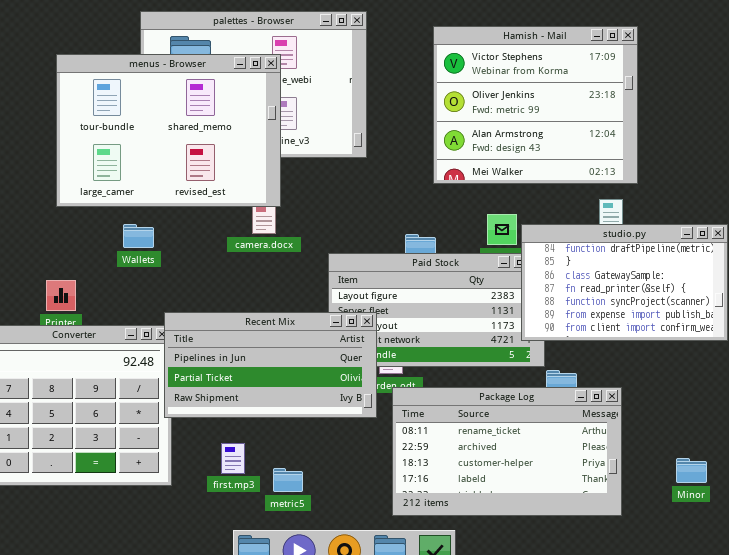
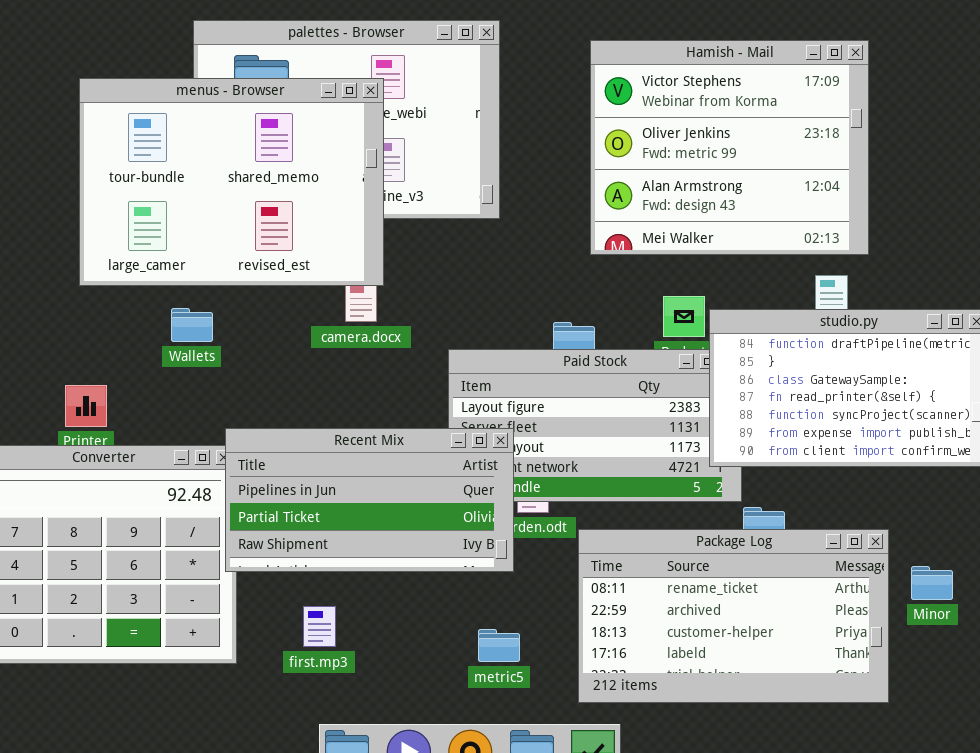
Package Log: [392,387,622,516] -> [578,529,889,703], moved
Minor: [676,458,707,483] -> [911,566,953,600], moved
metric5: [273,468,303,492] -> [478,629,520,662], moved

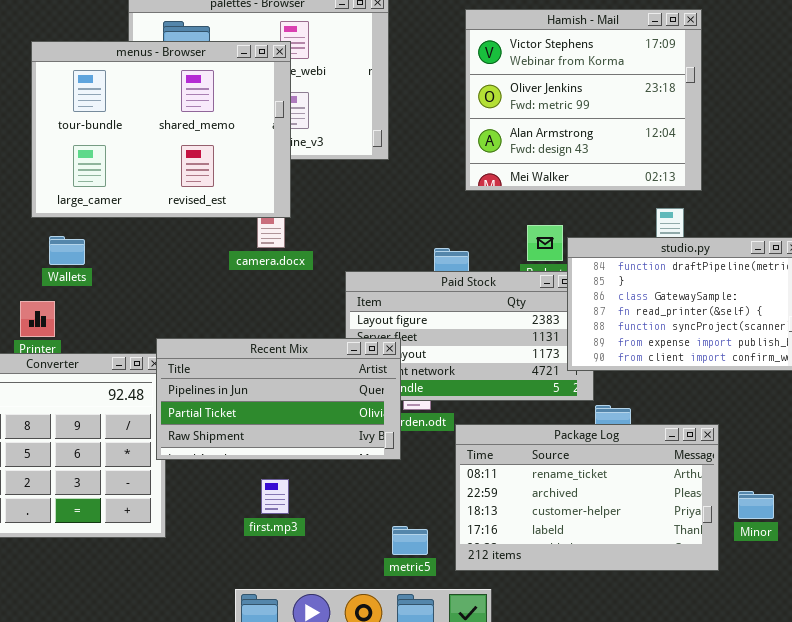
Wallets: [171,308,213,342] -> [49,236,85,265], moved
Minor: [911,566,953,600] -> [738,491,774,519], moved
first.mp3: [303,606,336,647] -> [261,479,289,514], moved
metric5: [478,629,520,662] -> [392,526,428,555], moved

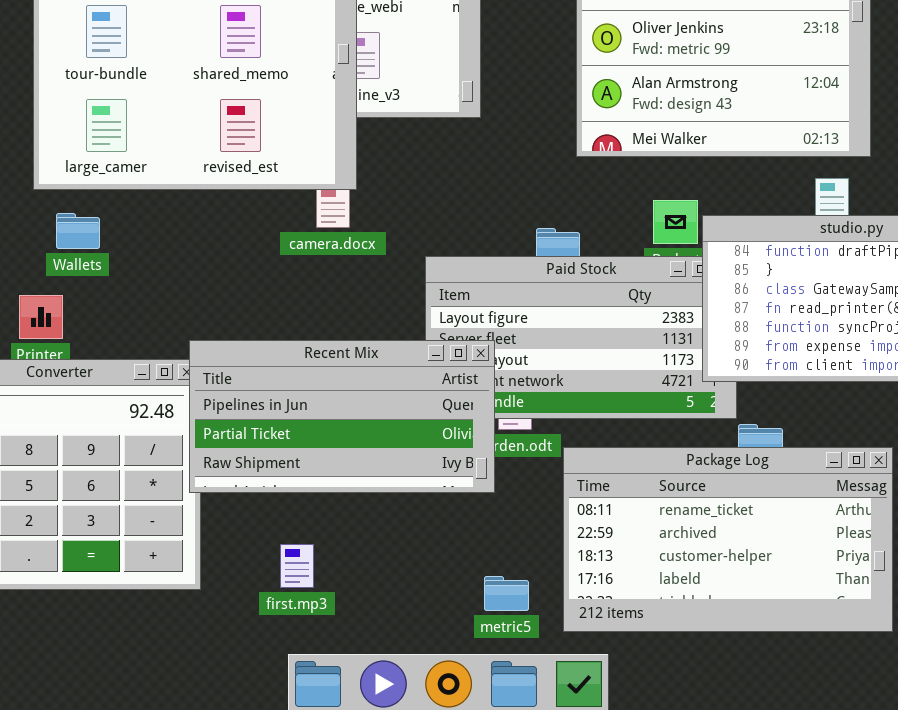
first.mp3: [261,479,289,514] -> [280,544,314,588], moved

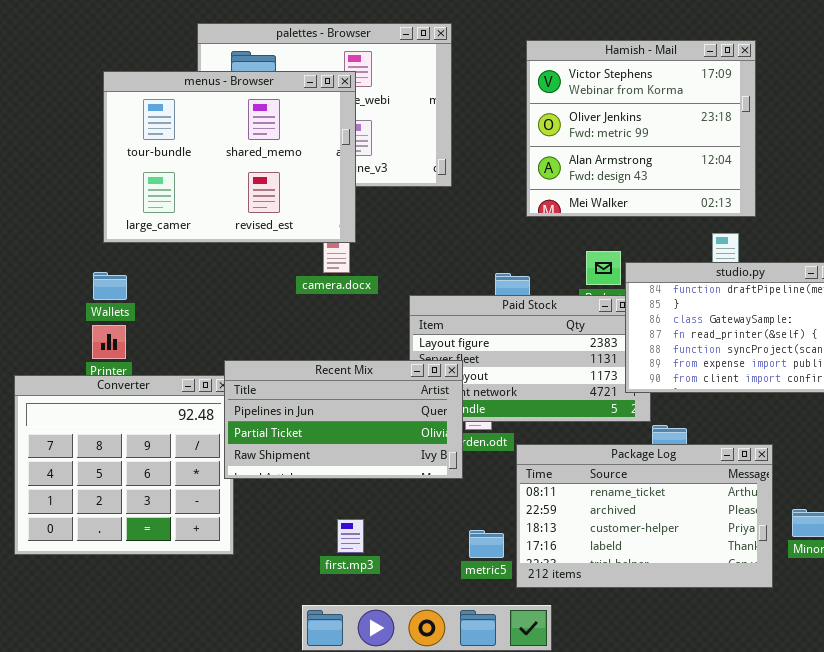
Wallets: [56,213,100,249] -> [93,272,127,300], moved
first.mp3: [280,544,314,588] -> [337,519,364,553], moved
metric5: [484,576,529,611] -> [469,530,504,558], moved

